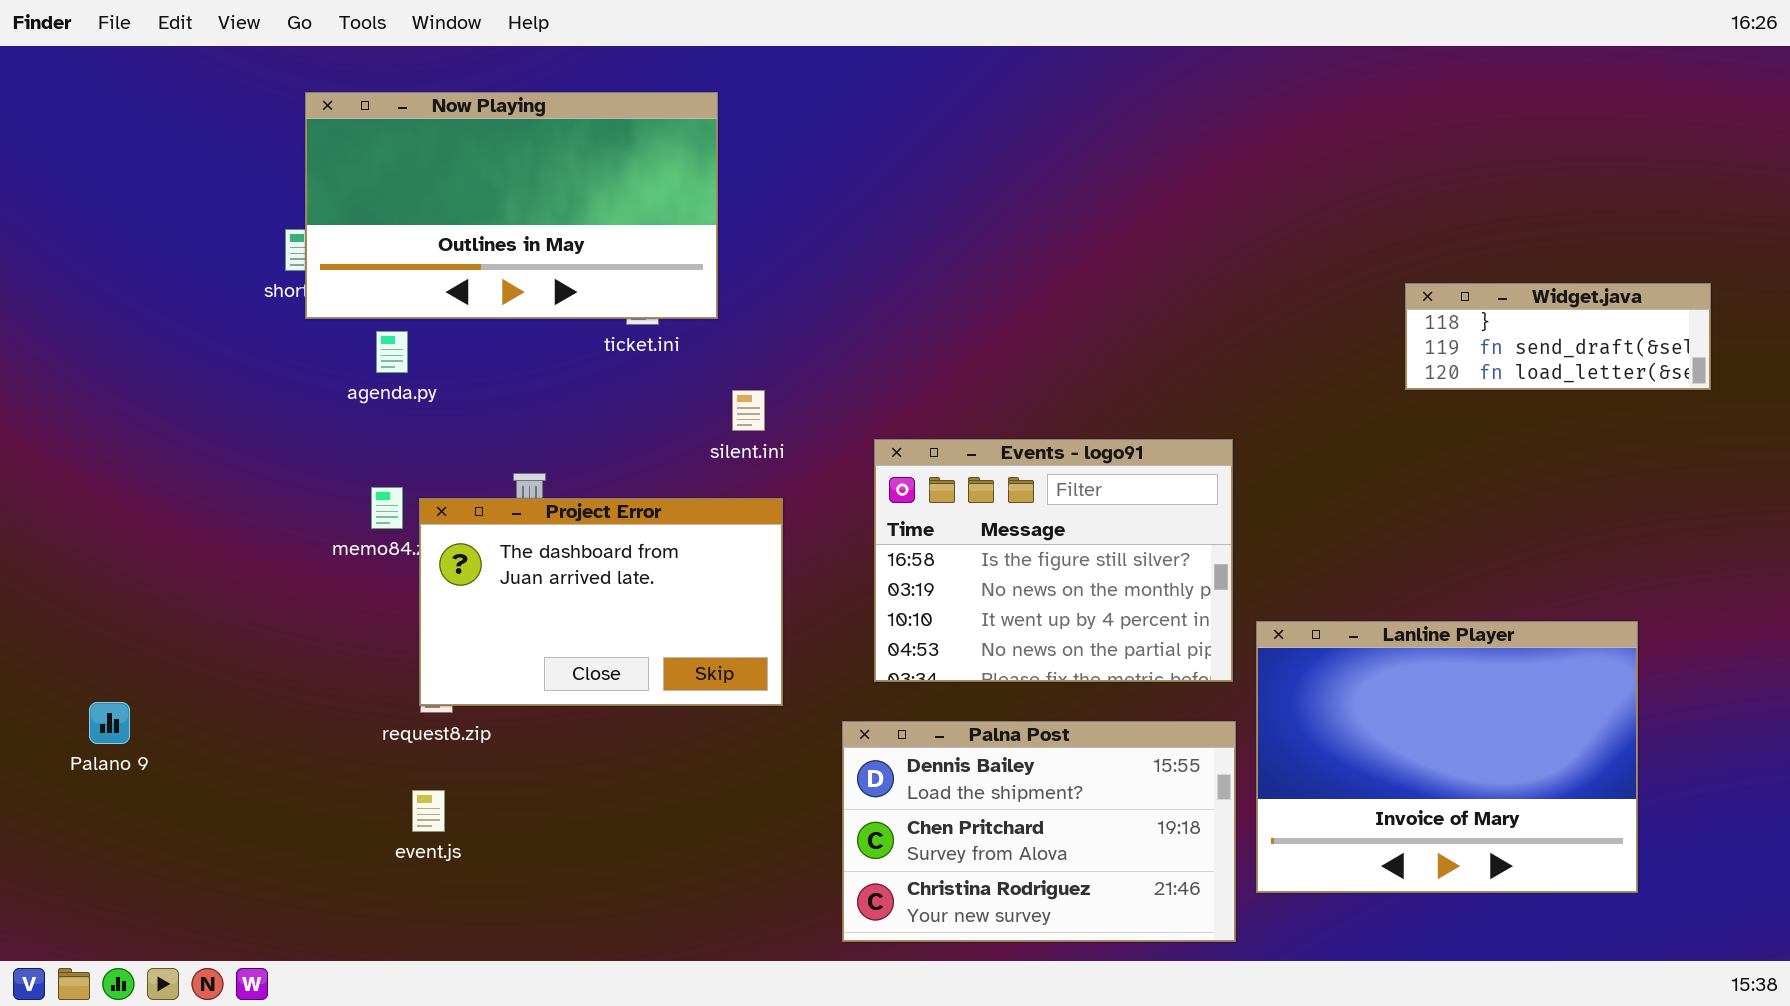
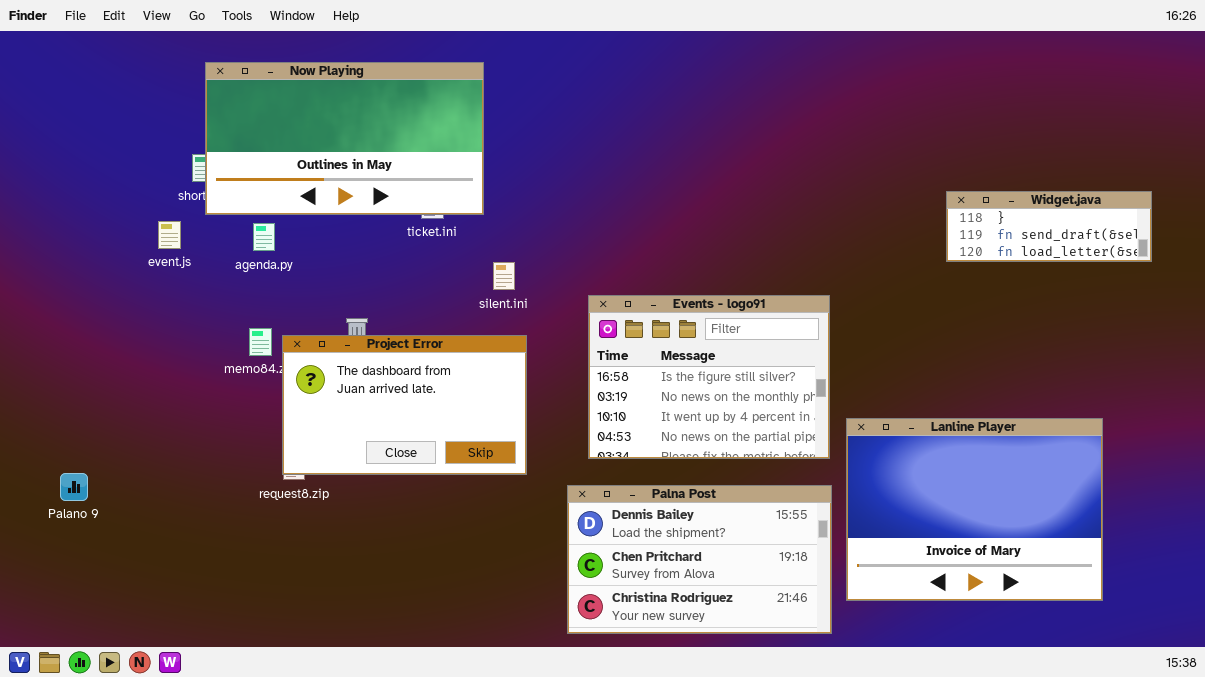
event.js: [412,790,445,832] -> [158,221,181,249], moved

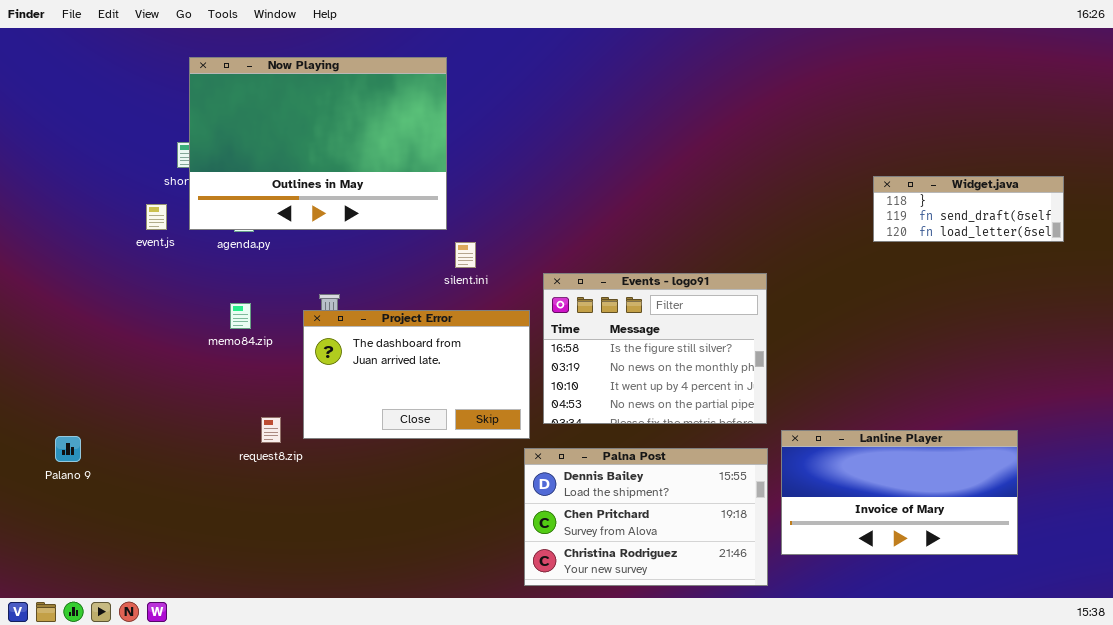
Now Playing: [205,62,484,215] -> [189,57,447,230], resized
Project Error: [282,335,527,475] -> [303,310,530,439], moved
Lanline Player: [846,418,1103,601] -> [781,430,1018,555], resized

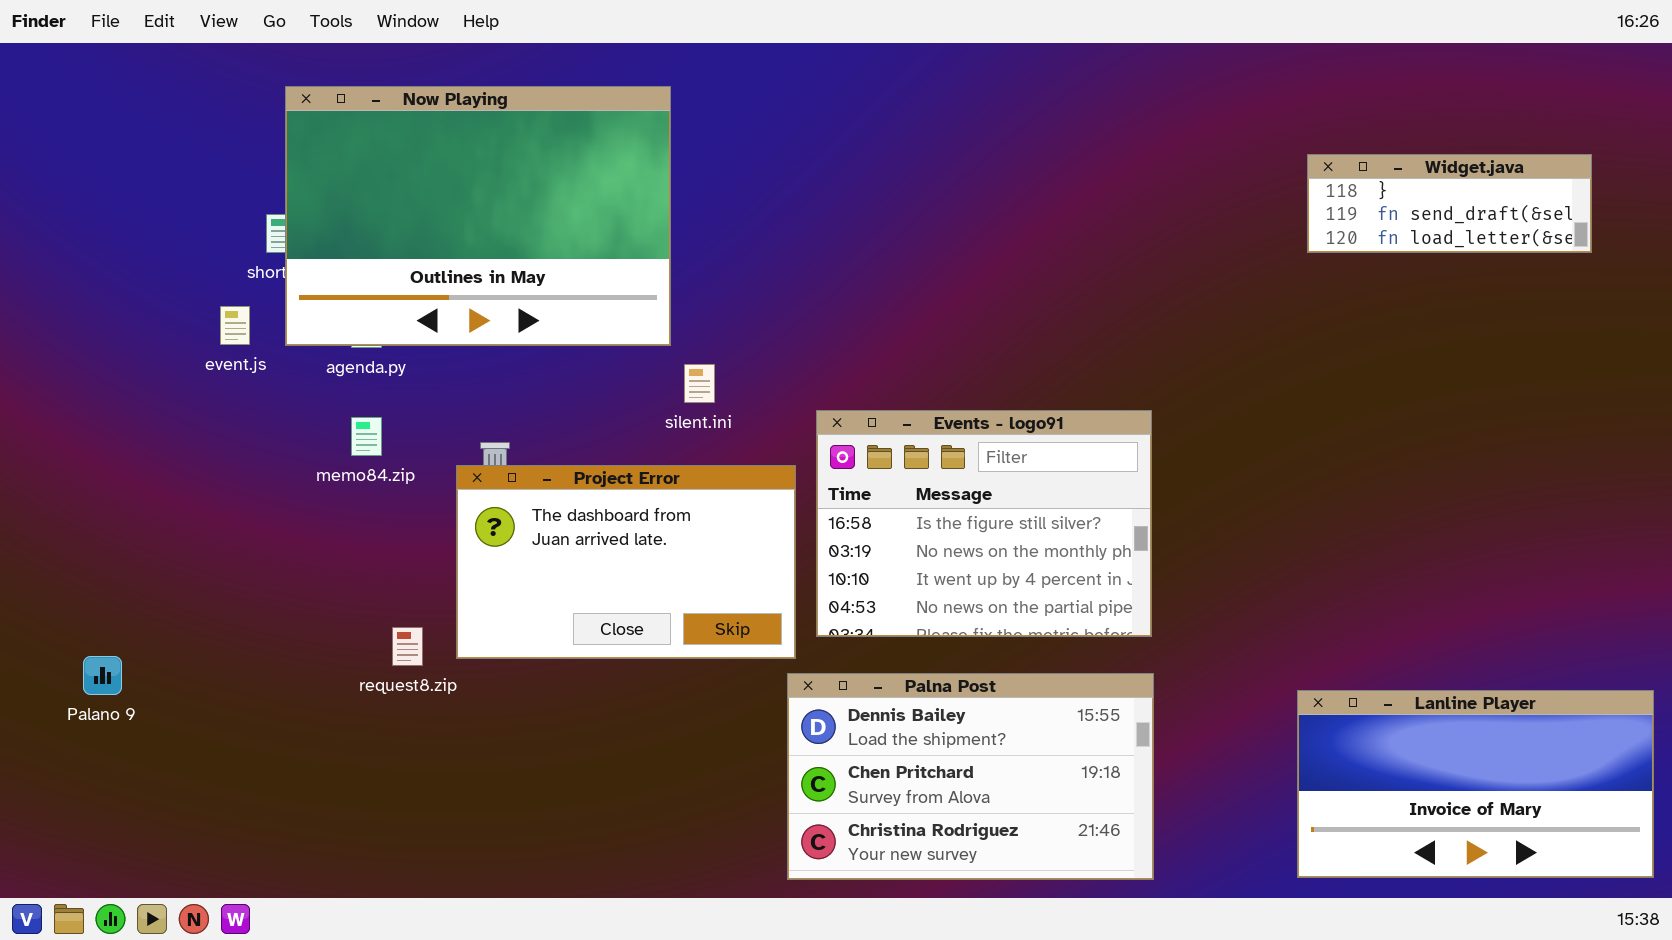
Widget.java: [873,176,1064,242] -> [1307,154,1592,253], moved
memo84.zip: [230,303,251,329] -> [351,417,382,456], moved
Lanline Player: [781,430,1018,555] -> [1297,690,1654,878], moved

